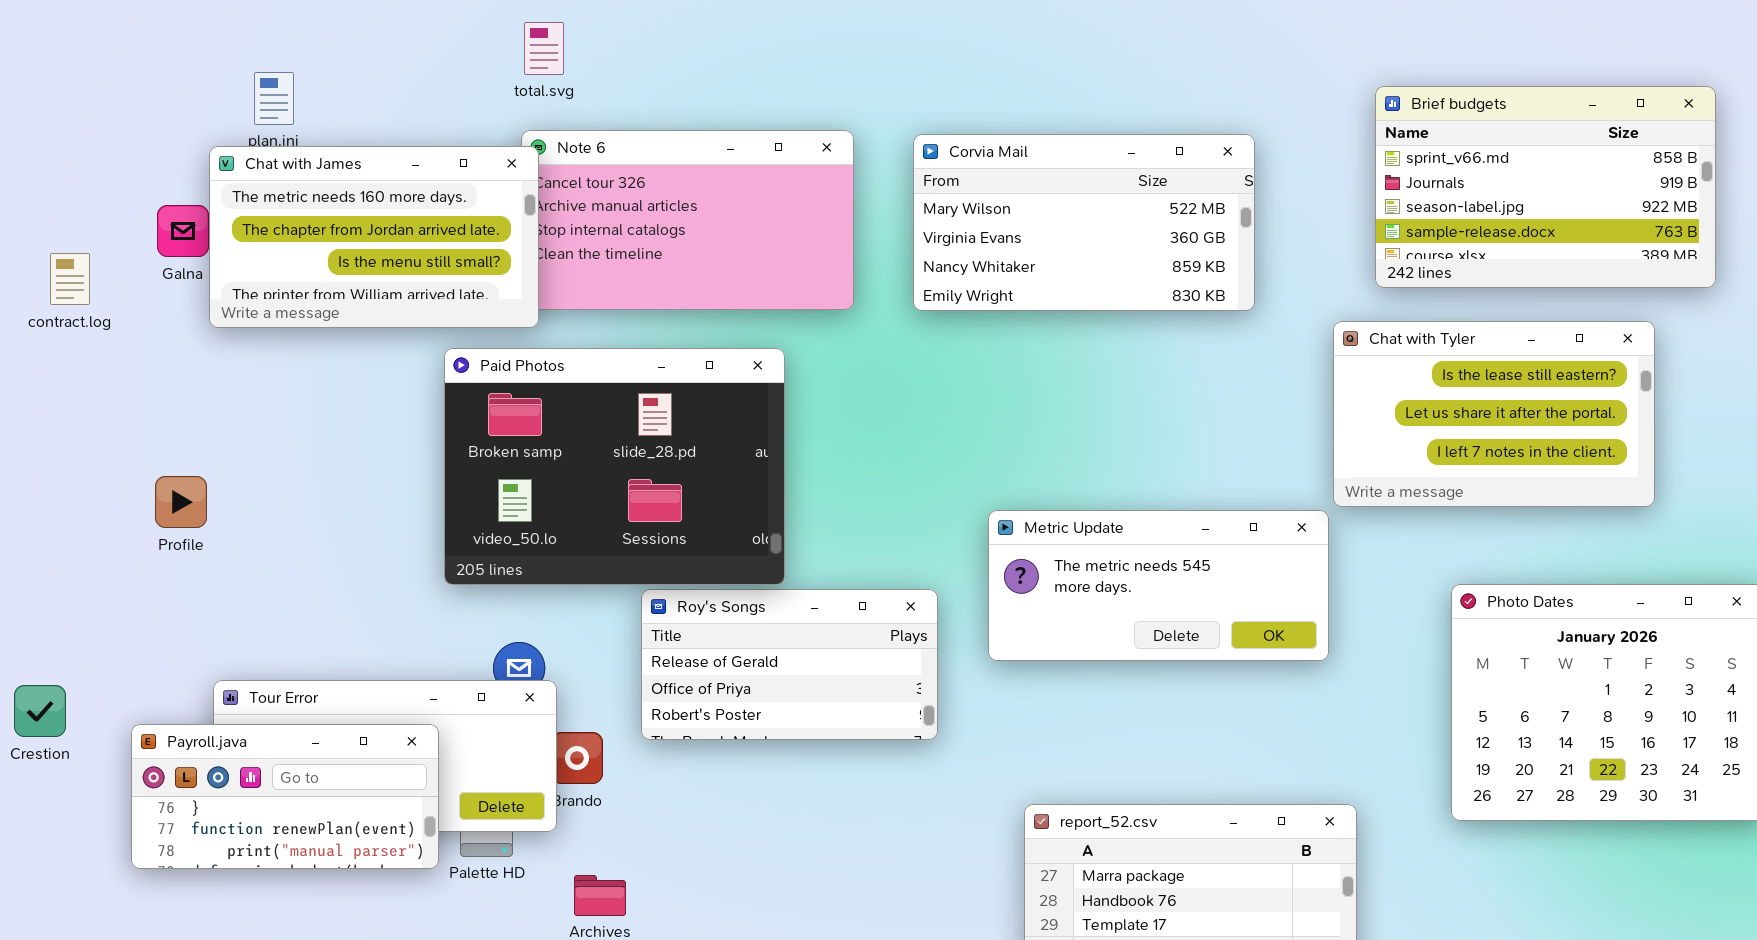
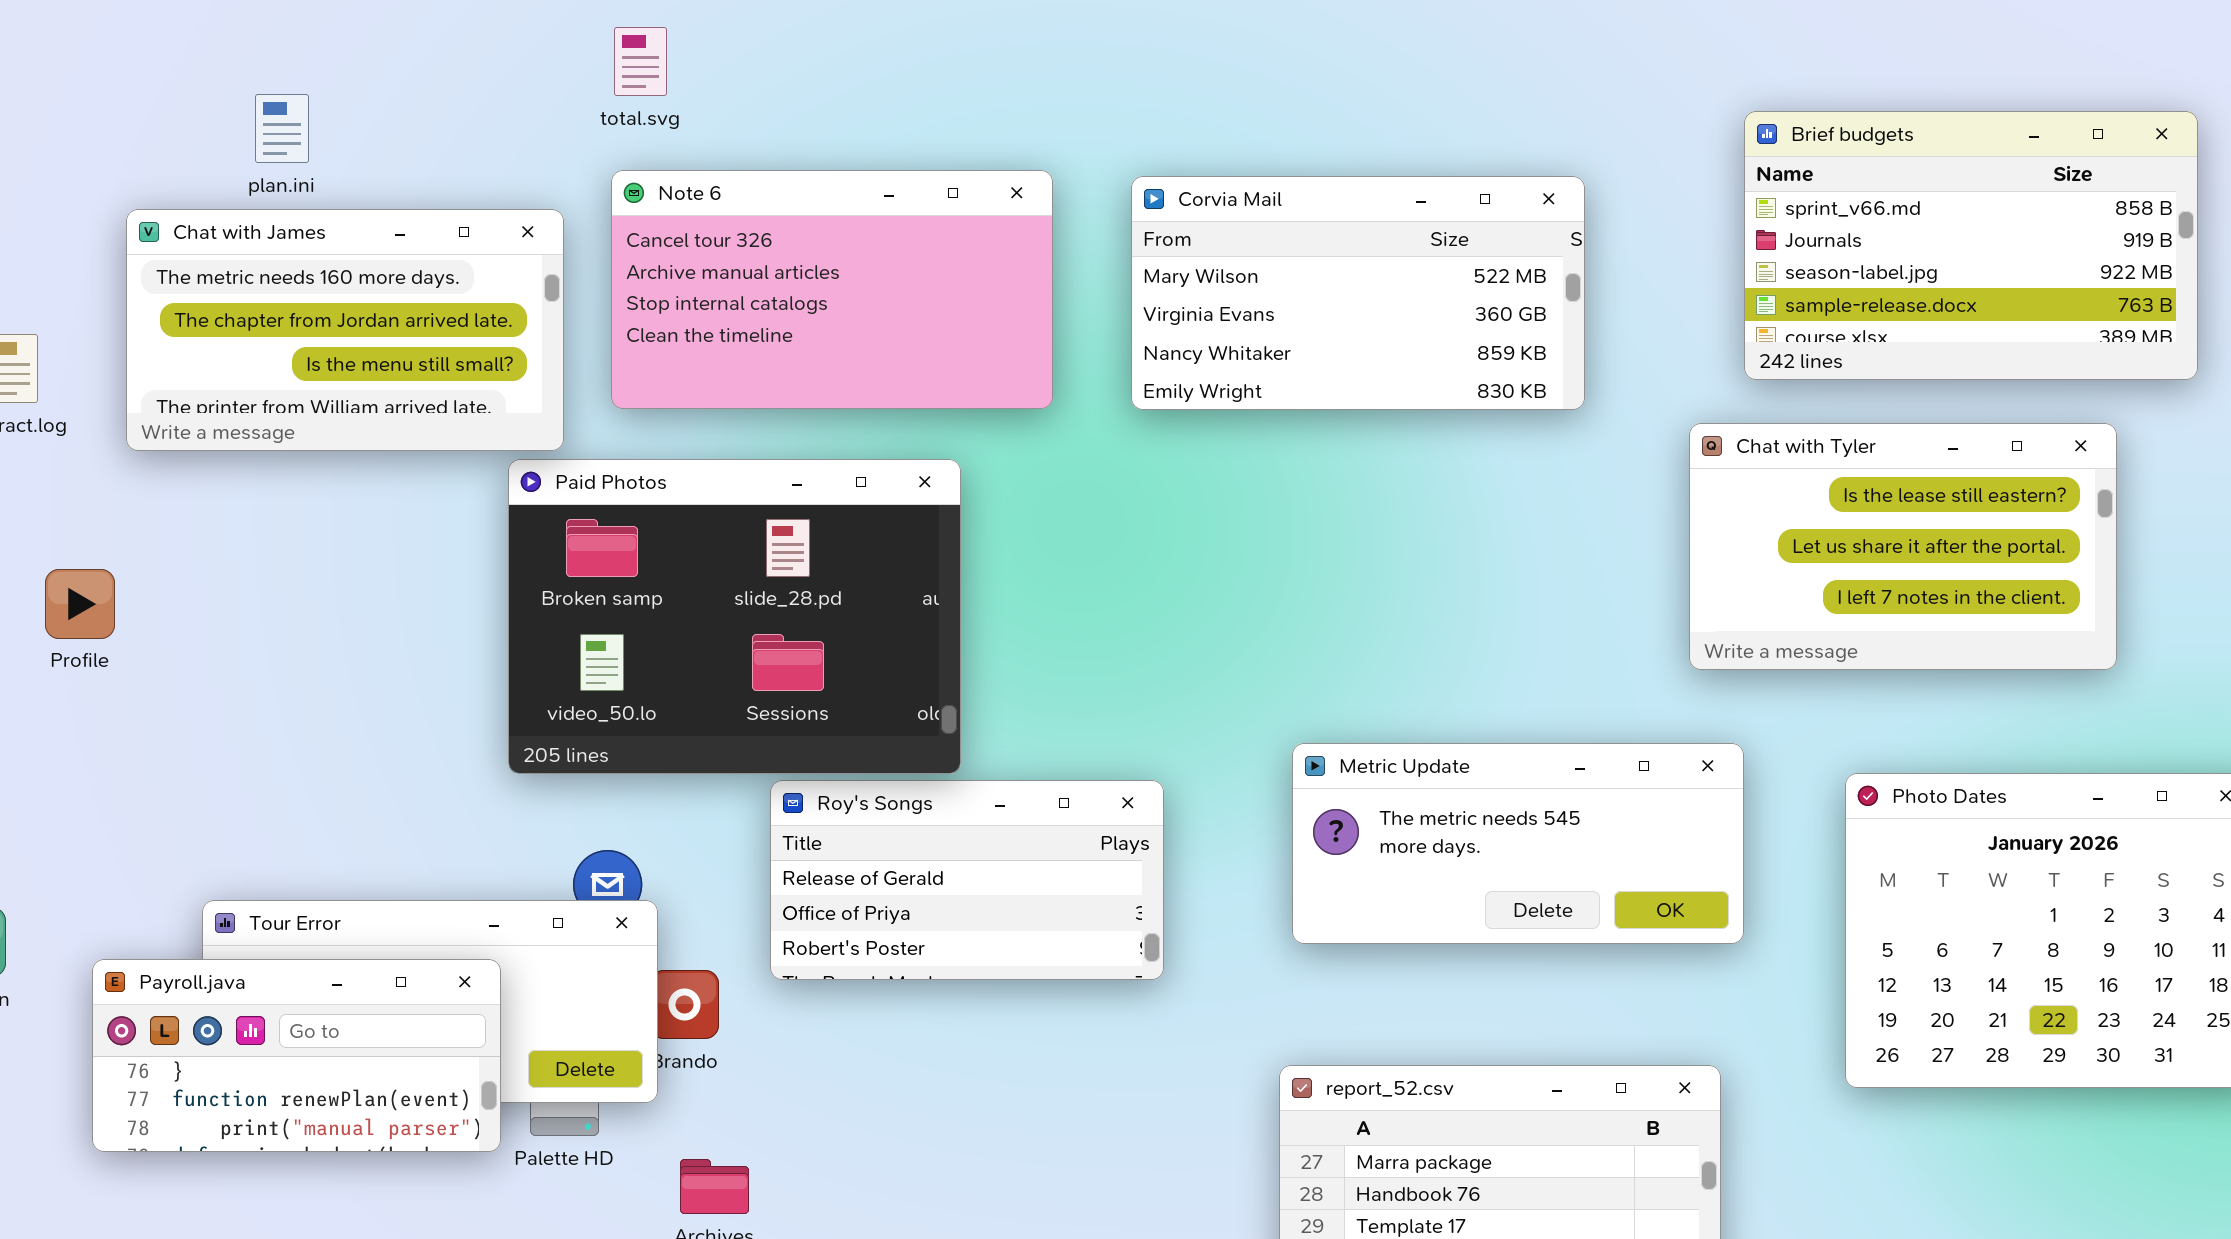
Chat with James: [209,146,539,328] -> [126,209,564,451], moved
Profile: [155,476,207,528] -> [45,569,115,639], moved
Metric Update: [988,510,1329,661] -> [1292,743,1744,944], moved

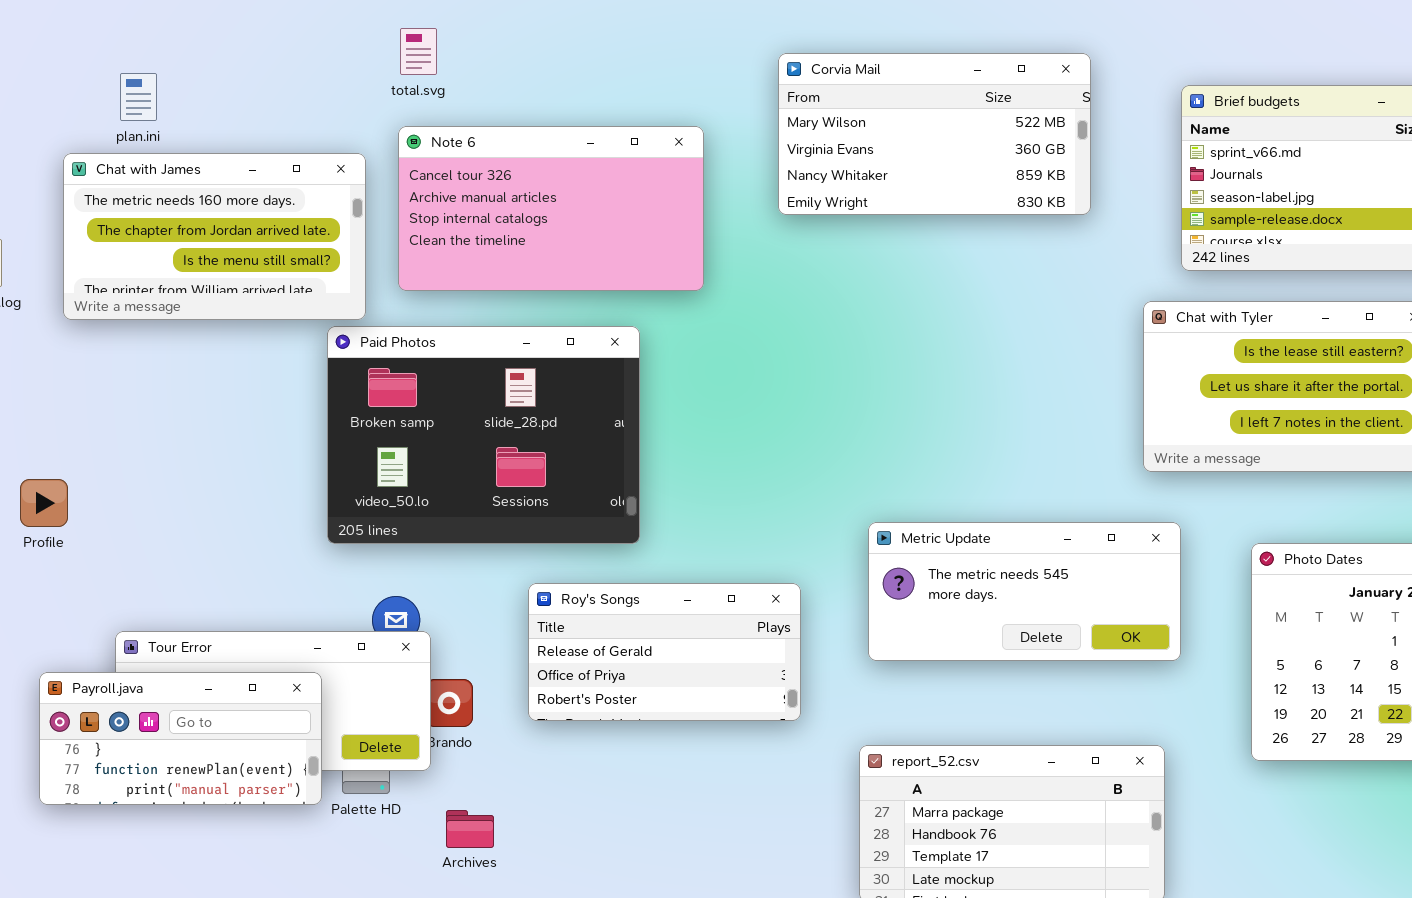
plan.ini: [255,94,309,163] -> [120,73,157,121], moved
Corvia Mail: [1131,176,1585,410] -> [778,53,1091,215], moved
Profile: [45,569,115,639] -> [20,479,68,527], moved
Roy's Songs: [770,780,1164,980] -> [528,583,801,721], moved

